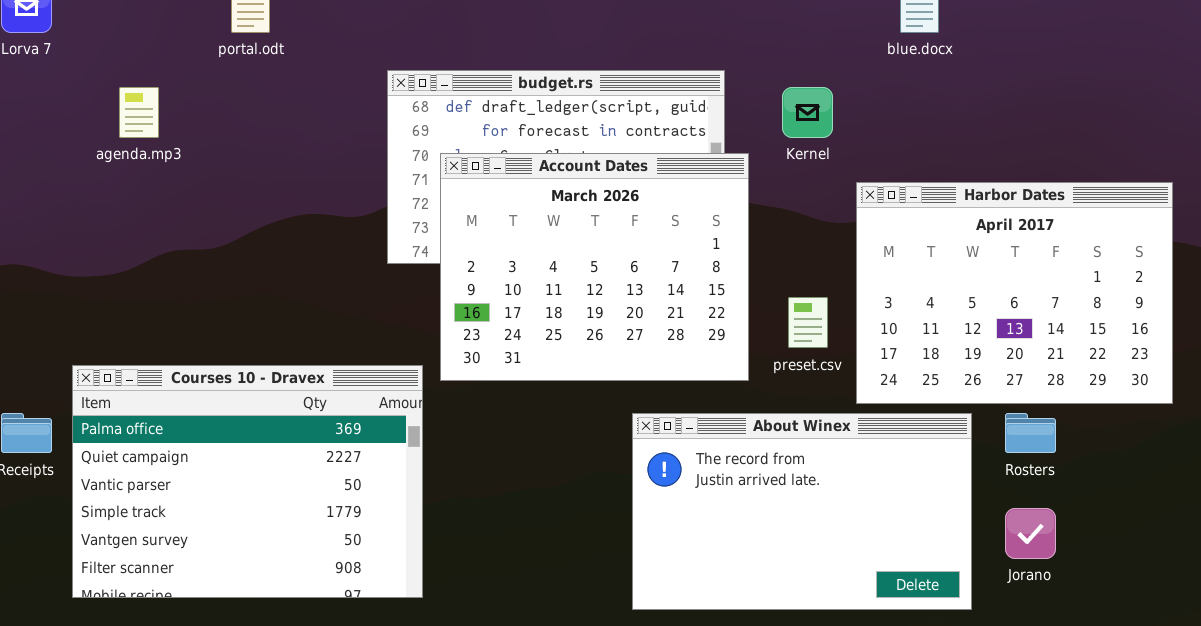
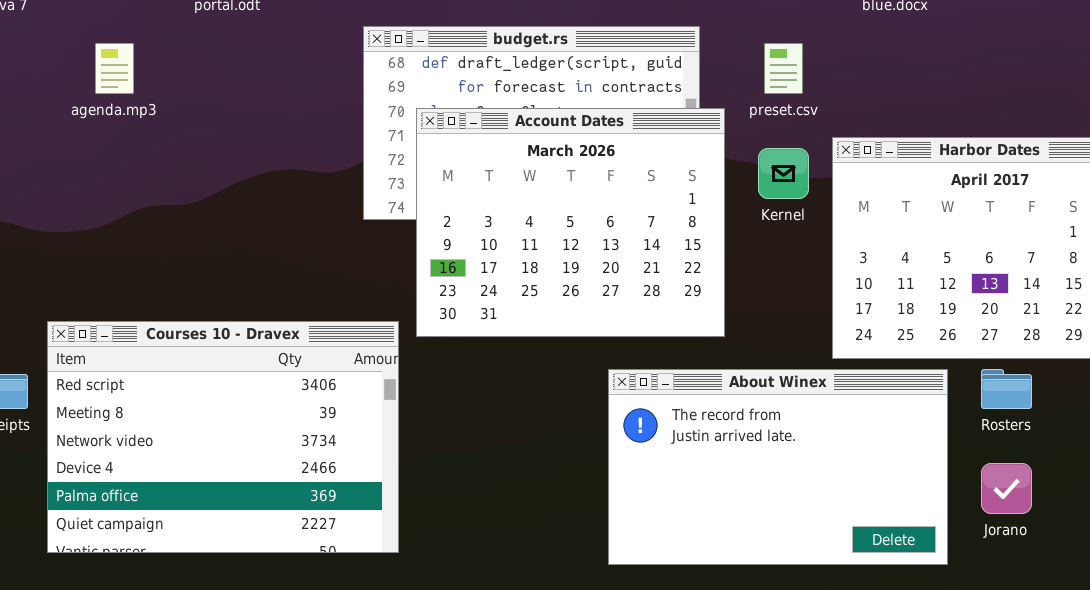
Kernel: [782,87,833,138] -> [758,148,809,199], moved
preset.csv: [788,297,828,348] -> [764,43,803,94], moved
Courses 10 - Dravex: [72,365,423,598] -> [47,321,399,553], scrolled up 4 rows

